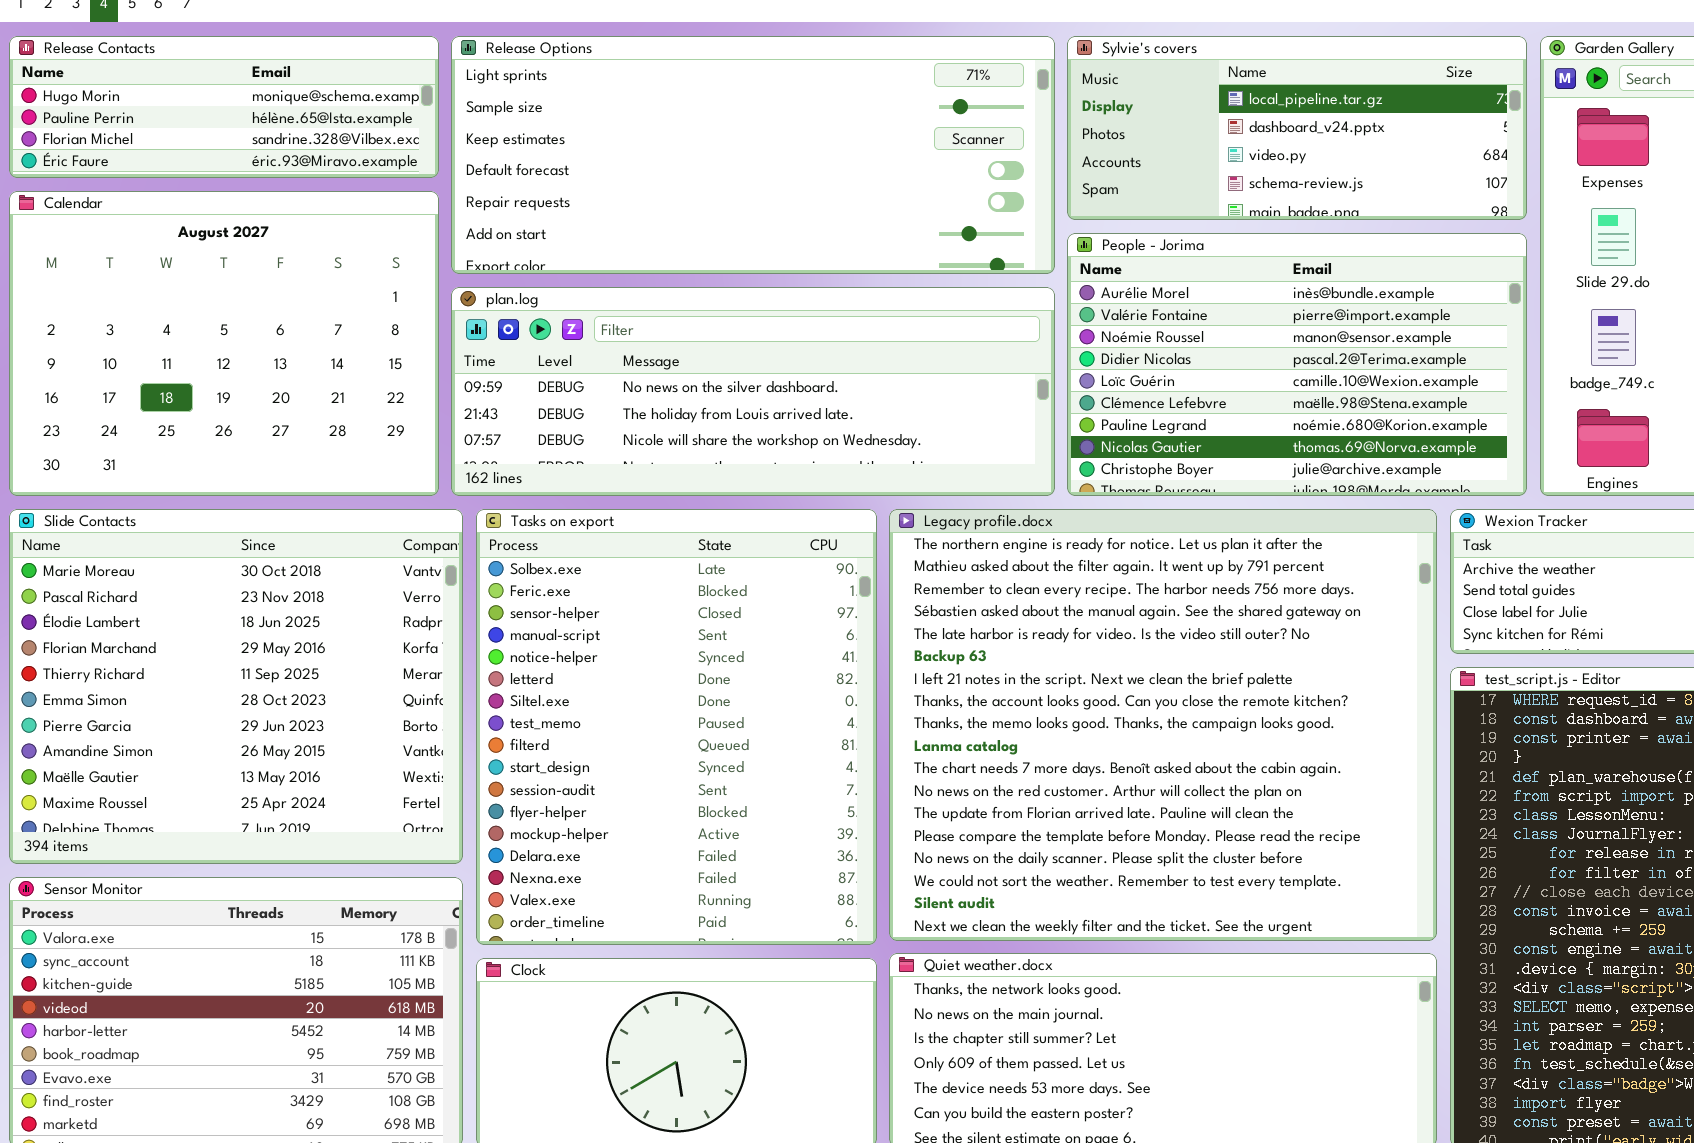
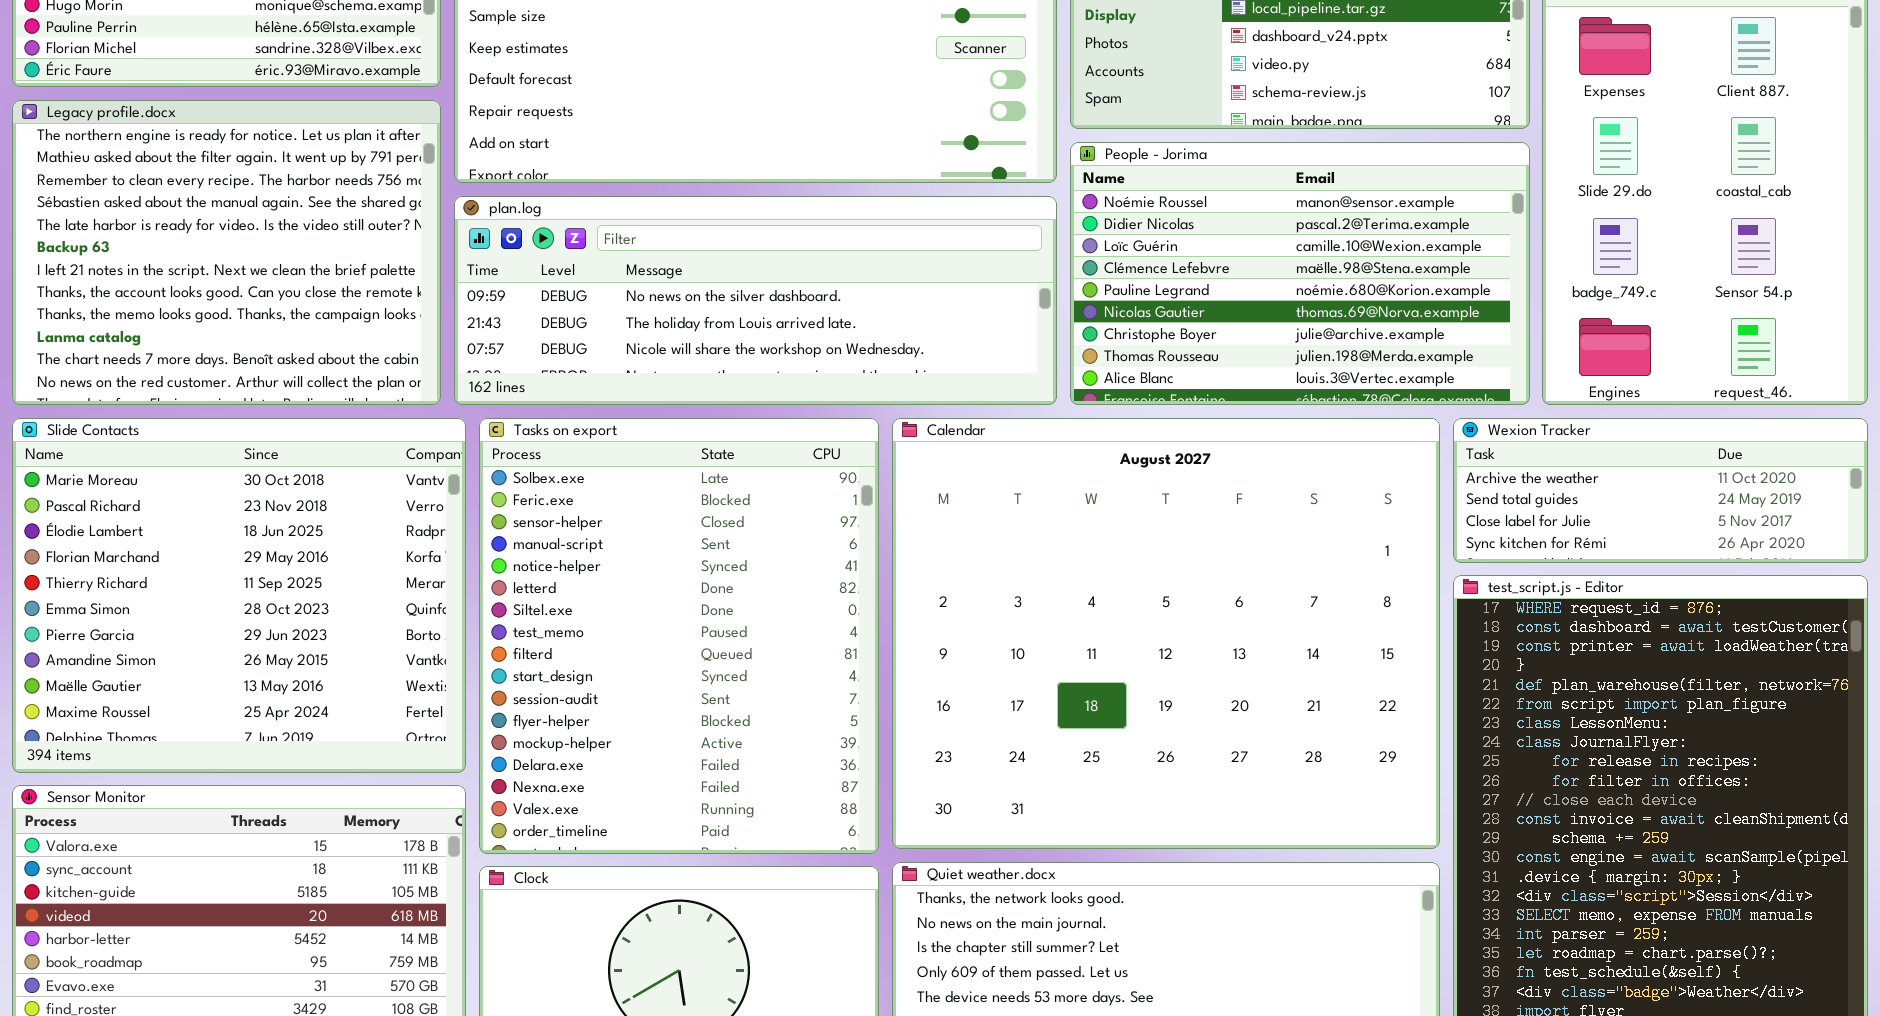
Calendar: [9,191,439,496] -> [892,418,1440,849], moved, resized
People - Jorima: [1067,233,1527,496] -> [1070,142,1530,405], scrolled down 2 rows
Legacy profile.docx: [889,509,1437,941] -> [12,100,441,405], moved, resized

